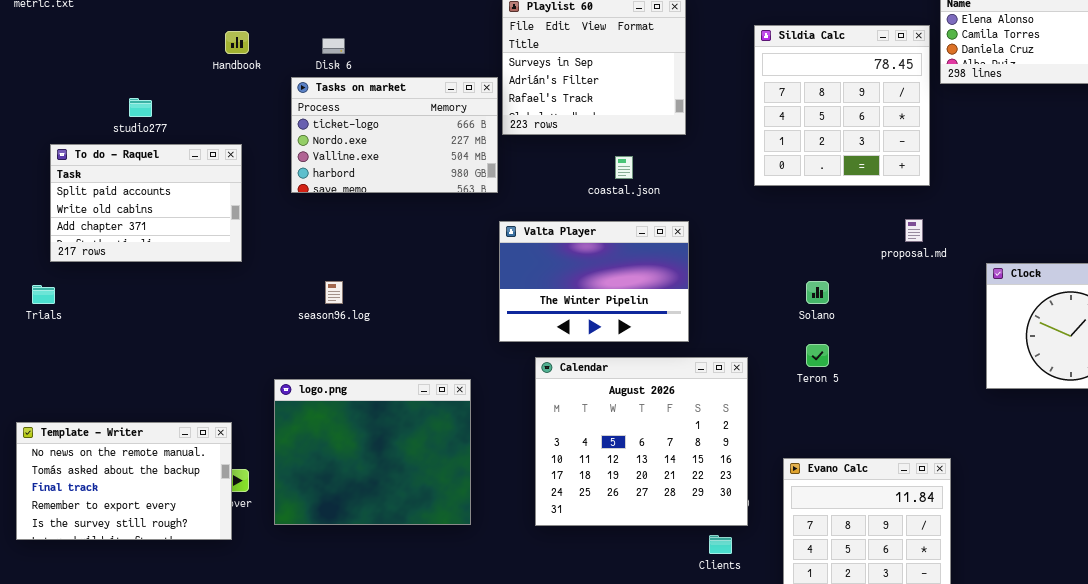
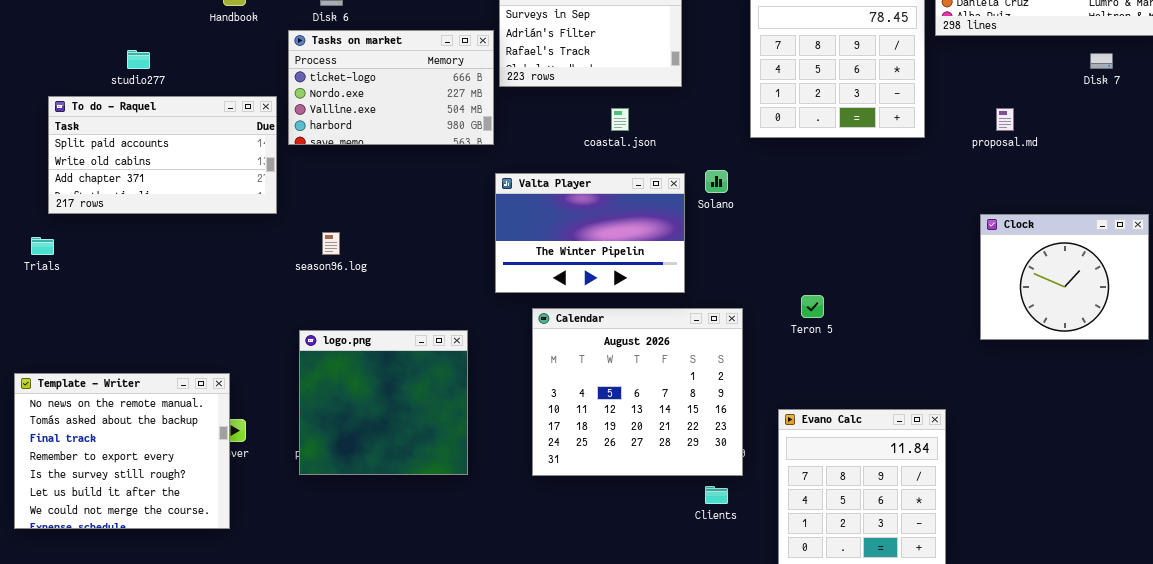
To do - Raquel: [50,144,242,262] -> [48,96,277,214], resized
proposal.md: [905,219,923,242] -> [996,108,1014,131], moved
Solano: [806,281,829,304] -> [705,170,728,193], moved
logo.png: [274,379,471,525] -> [299,330,468,475], resized
Template - Writer: [16,422,232,540] -> [14,373,230,529], resized

